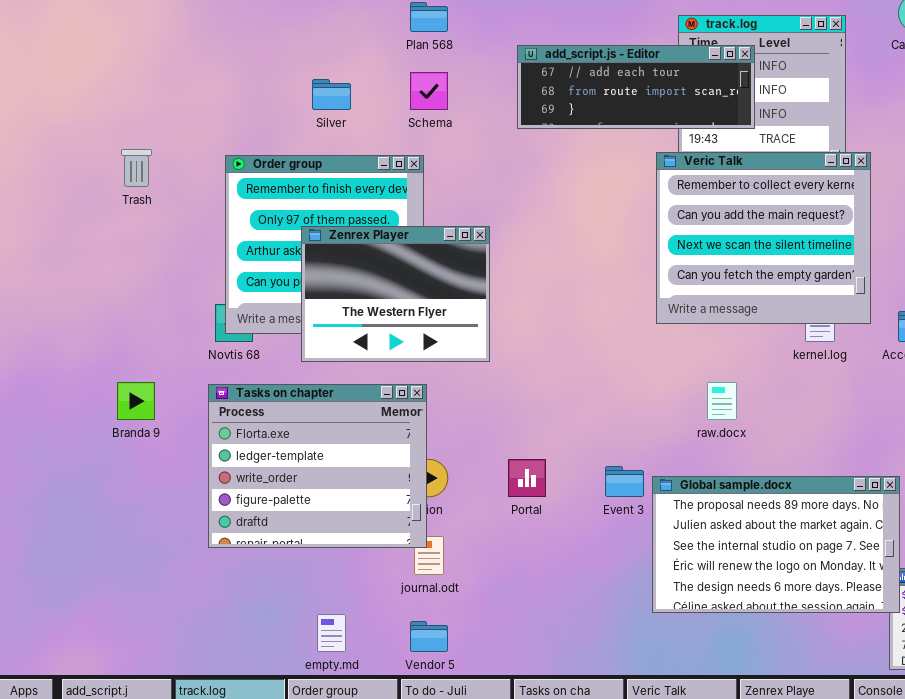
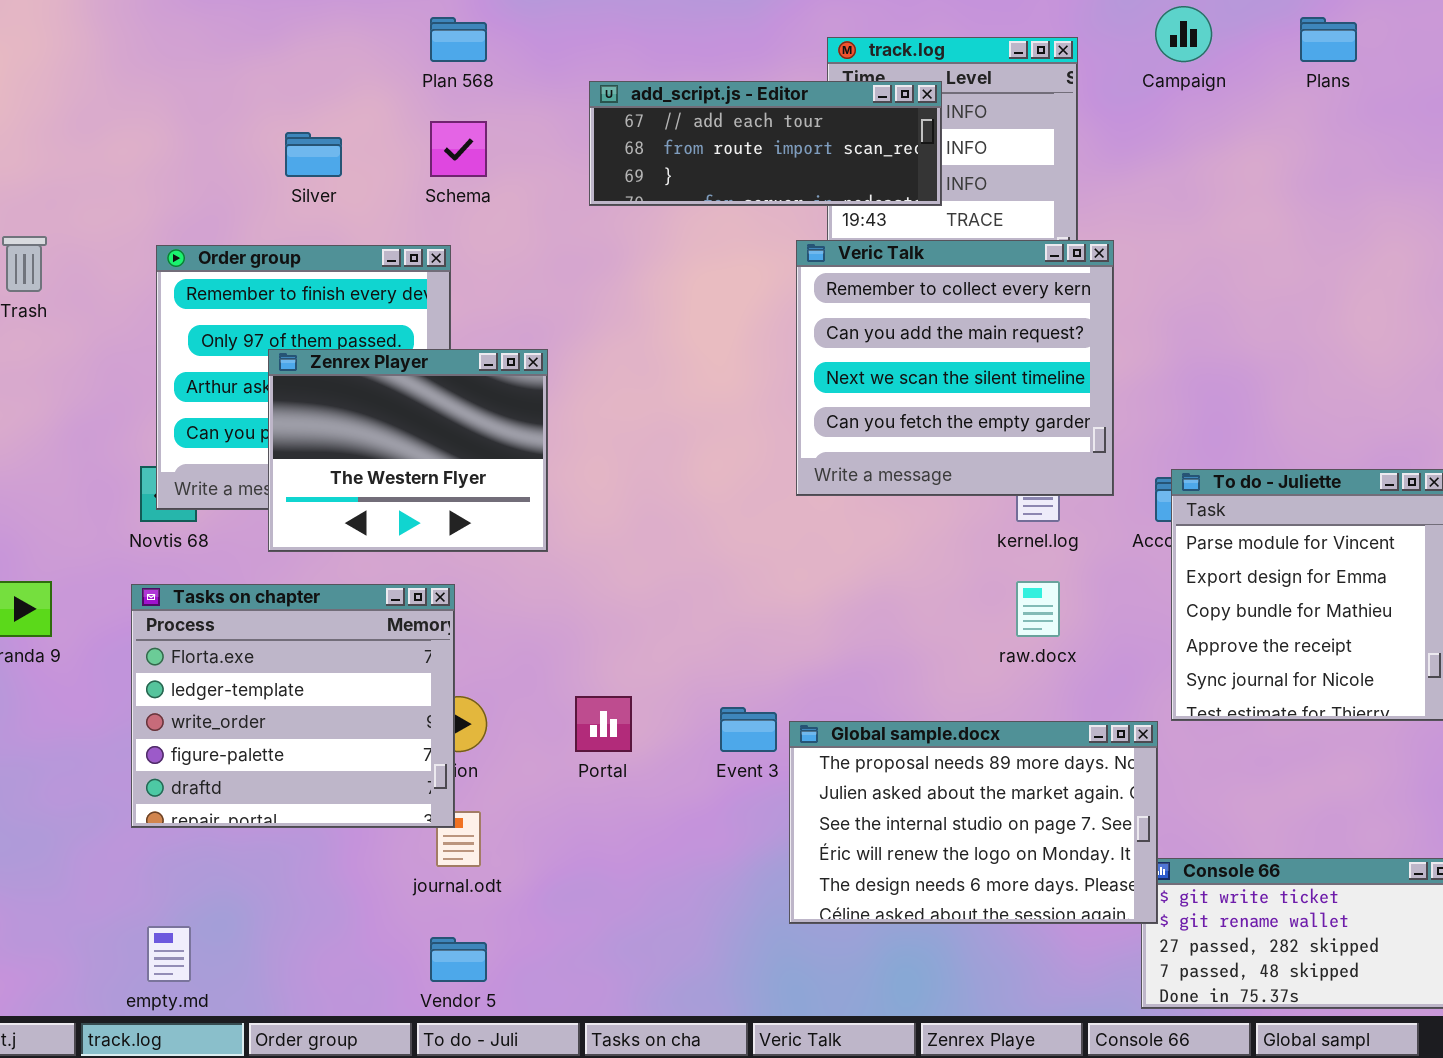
raw.docx: [707,382,737,420] -> [1016,581,1060,637], moved
empty.md: [317,614,346,652] -> [147,926,191,982], moved

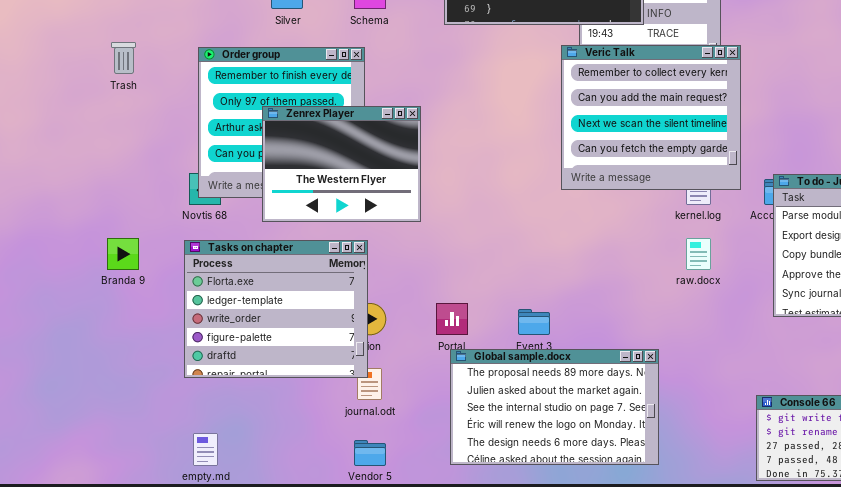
Global sample.docx: [789,721,1158,924] -> [450,349,659,465], moved

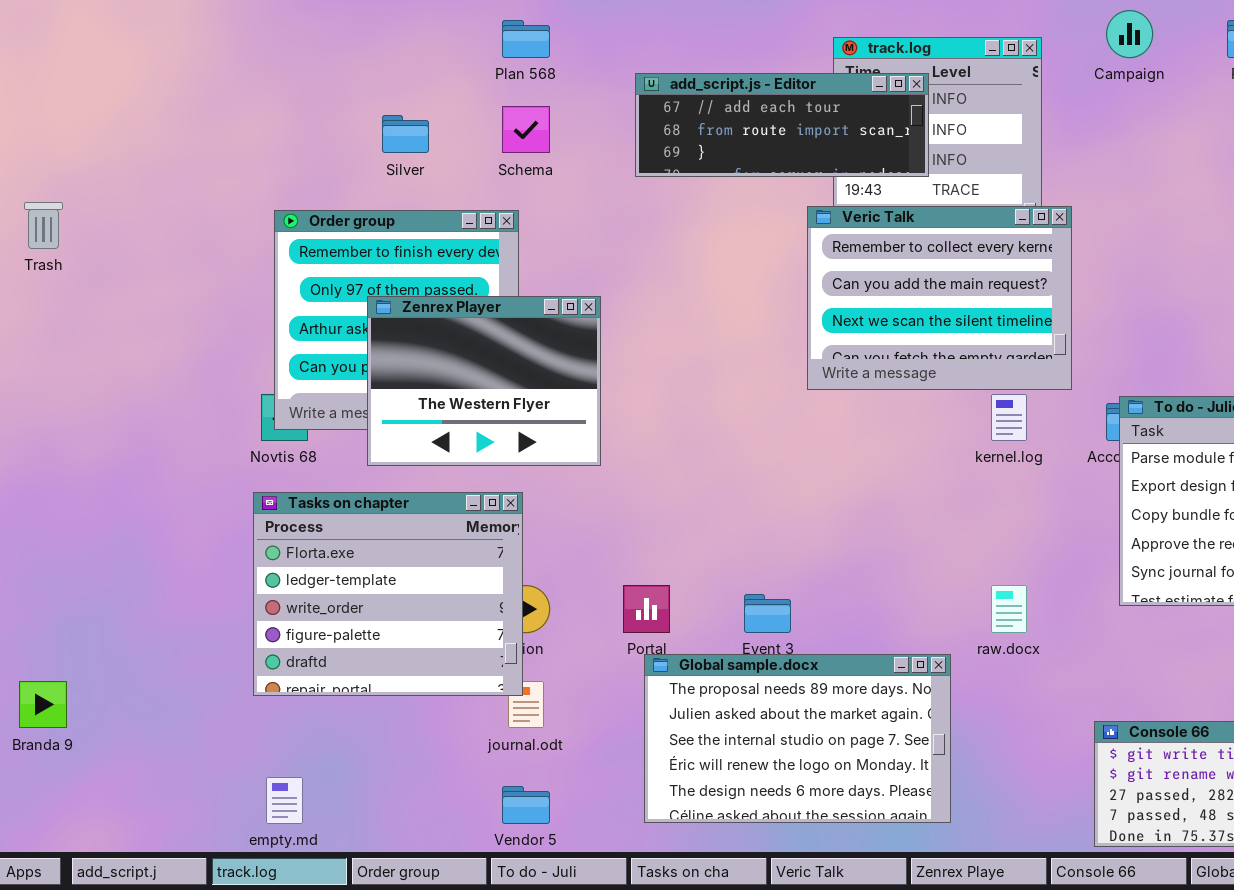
Trash: [111,42,136,74] -> [24,202,63,249], moved
Veric Talk: [561,45,741,190] -> [807,206,1072,390], resized
Branda 9: [107,238,139,270] -> [19,681,67,728], moved
raw.docx: [686,238,711,270] -> [991,585,1027,633], moved

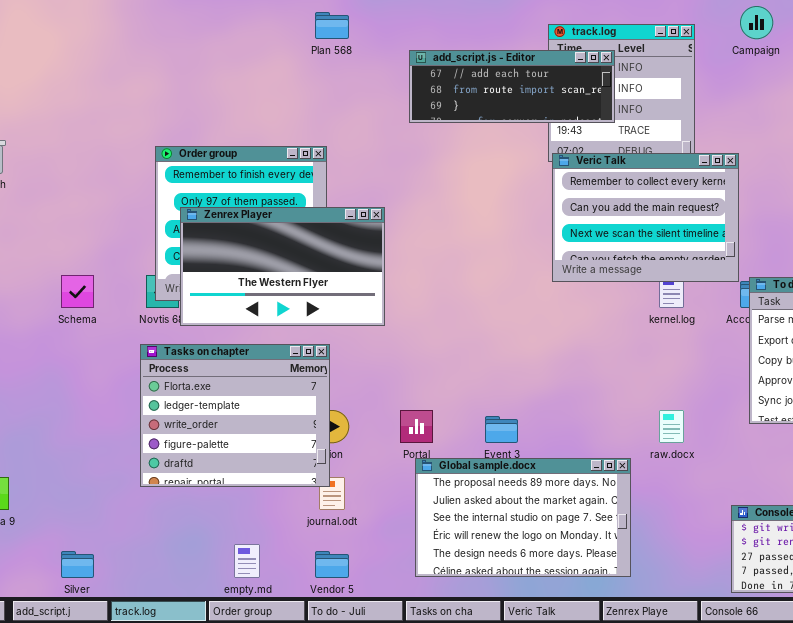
Schema: [502,106,550,153] -> [61,275,94,308], moved
Silver: [382,115,429,153] -> [61,551,94,578], moved
Veric Talk: [807,206,1072,390] -> [552,153,739,282], moved
Zenrex Player: [367,296,601,466] -> [180,207,385,326], resized
empty.md: [266,777,303,824] -> [234,544,260,578], moved

